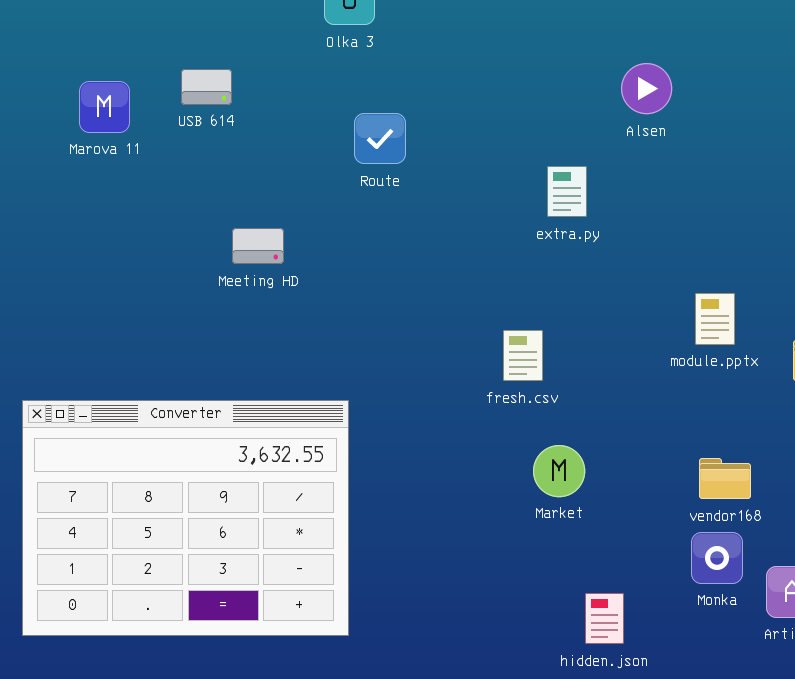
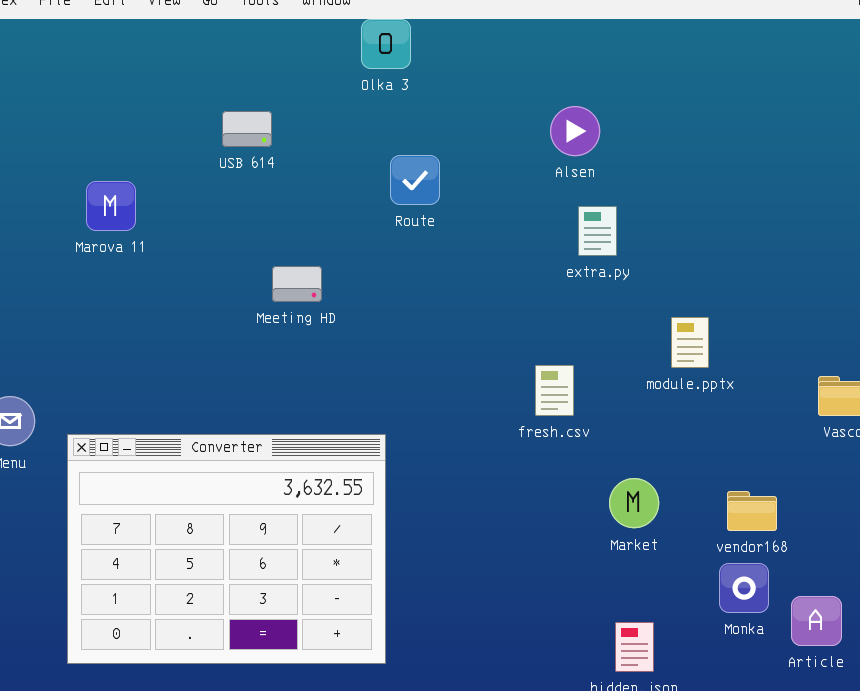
Alsen: [621,63,672,114] -> [550,106,600,156], moved
Marova 11: [79,81,130,133] -> [86,181,136,231], moved
module.pptx: [695,293,735,345] -> [671,317,709,368], moved
Market: [533,445,585,497] -> [609,478,659,528], moved

